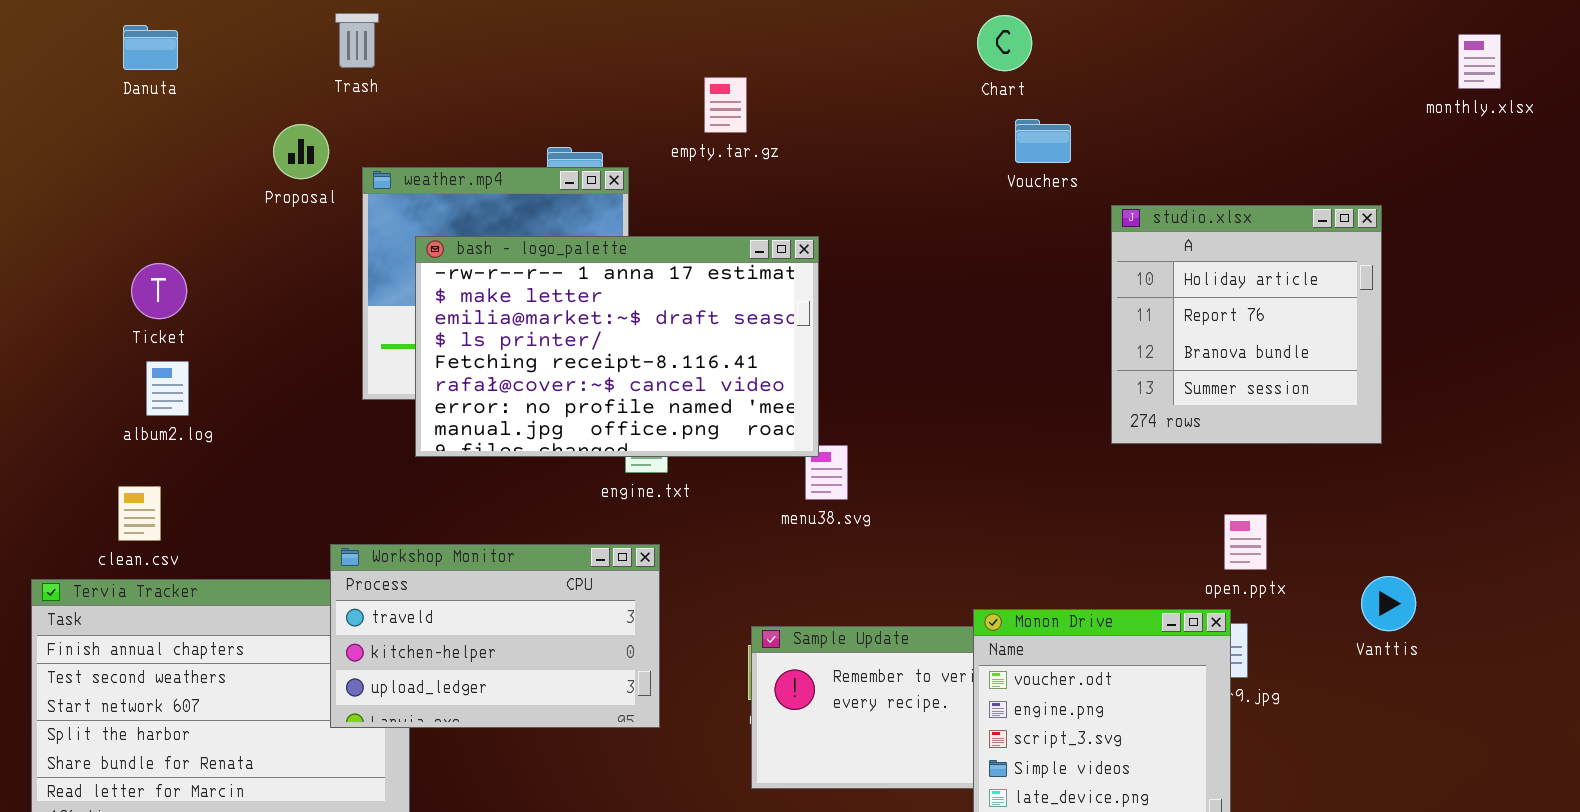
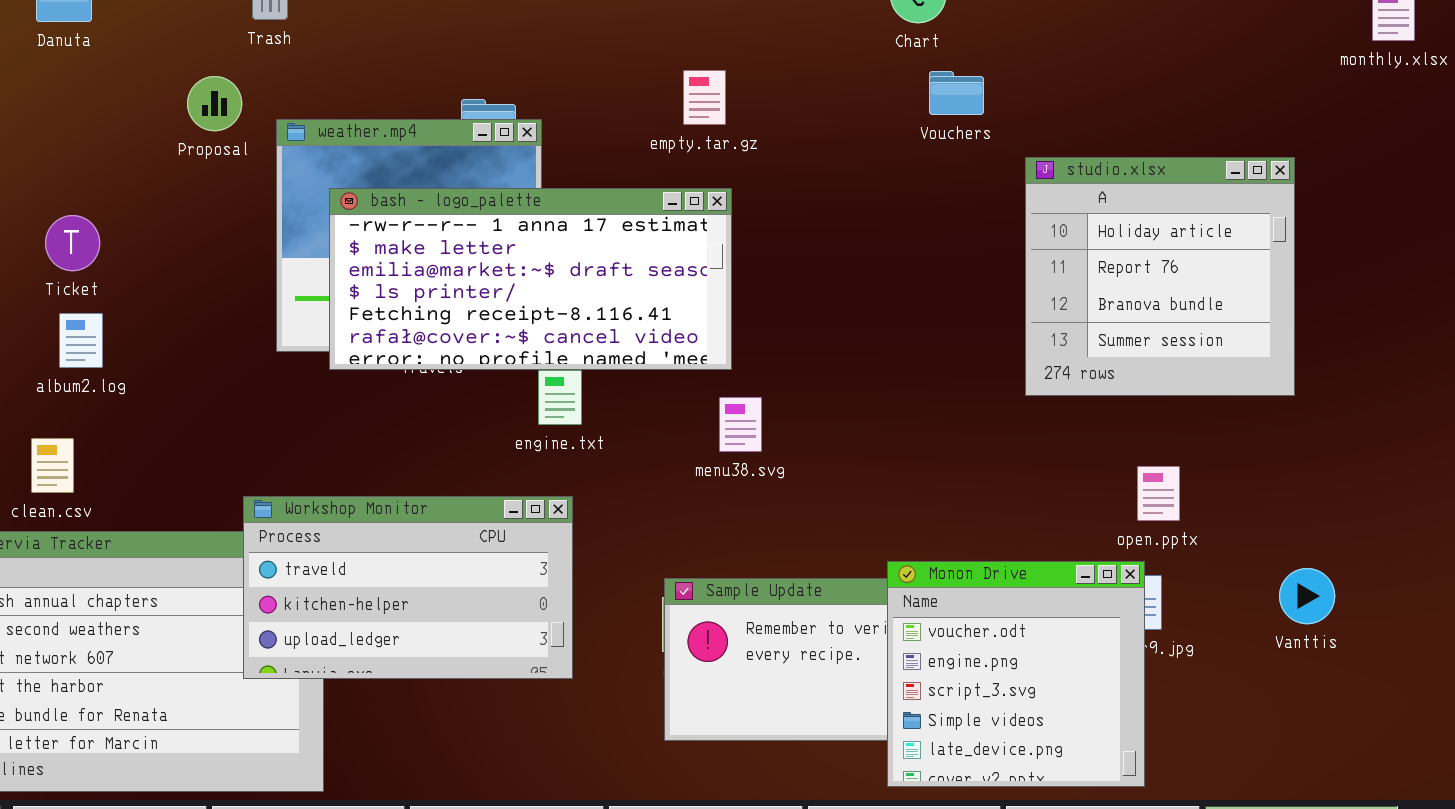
empty.tar.gz: [704,77,747,133] -> [683,70,726,125], moved
bash - logo_palette: [415,236,819,457] -> [329,188,732,370], resized
Vanttis: [1361,576,1416,631] -> [1279,568,1335,624], moved

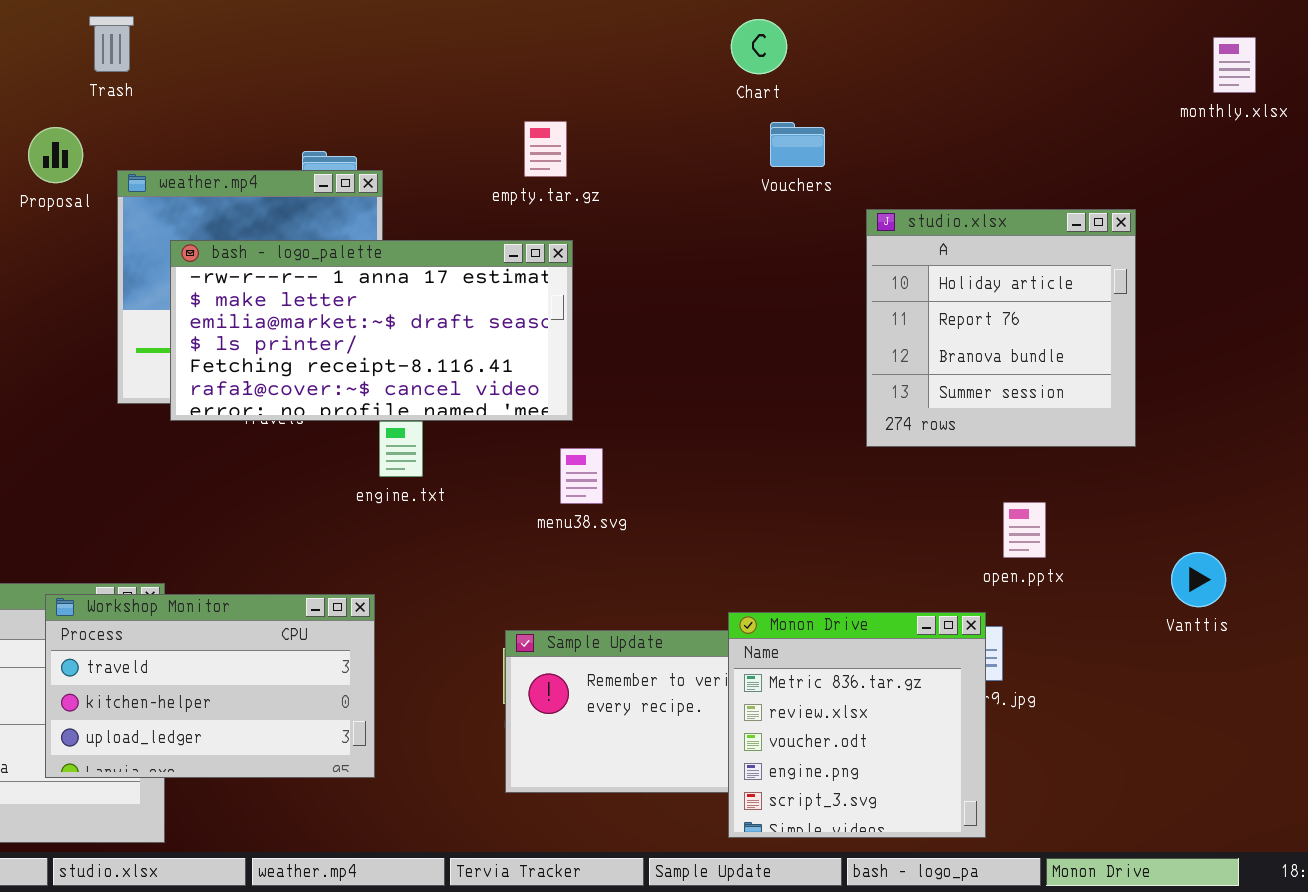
open.pptx: [1137,466,1180,521] -> [1003,502,1046,558], moved
Workshop Monitor: [243,496,573,679] -> [45,594,375,778], moved
Monon Drive: [887,561,1145,787] -> [728,612,986,838], scrolled up 2 rows
Vanttis: [1279,568,1335,624] -> [1171,552,1226,607], moved

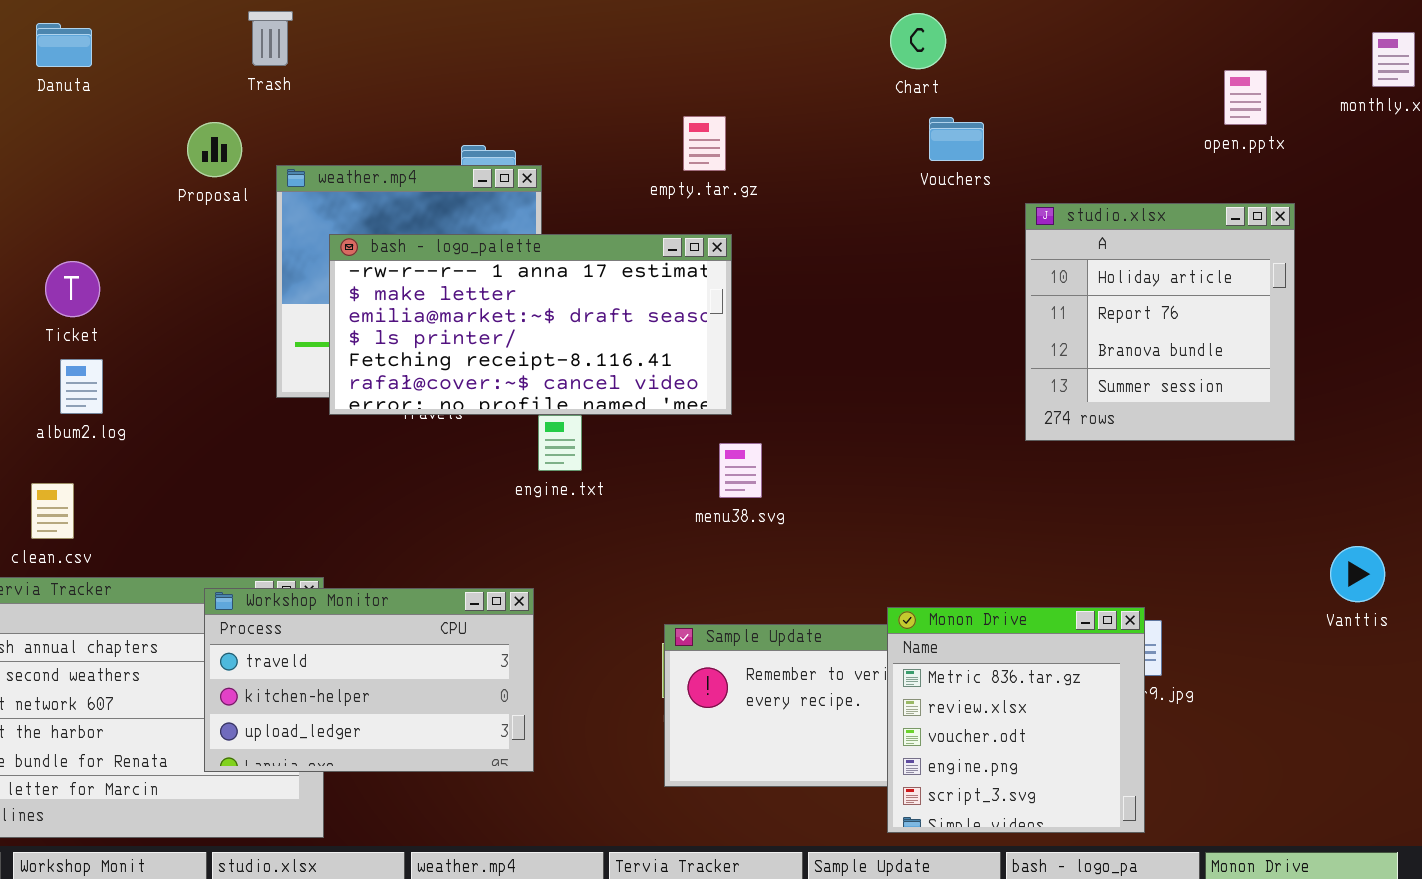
open.pptx: [1003,502,1046,558] -> [1224,70,1267,125], moved

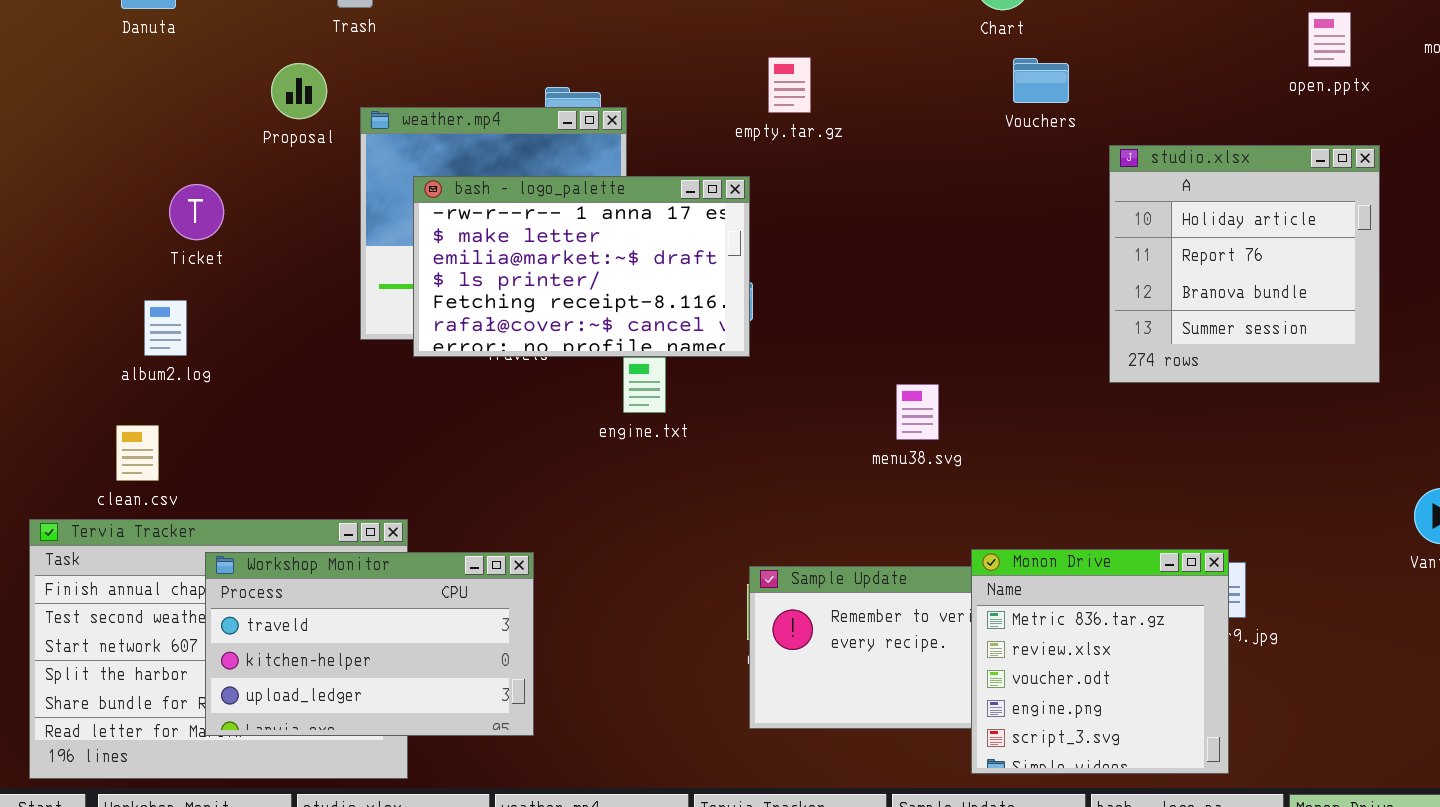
bash - logo_palette: [329,234,732,415] -> [413,176,750,357], resized
Ticket: [45,261,100,317] -> [169,184,224,240], moved
menu38.svg: [719,443,762,498] -> [896,384,939,440], moved
Workshop Monitor: [204,588,534,772] -> [205,552,534,736], moved

